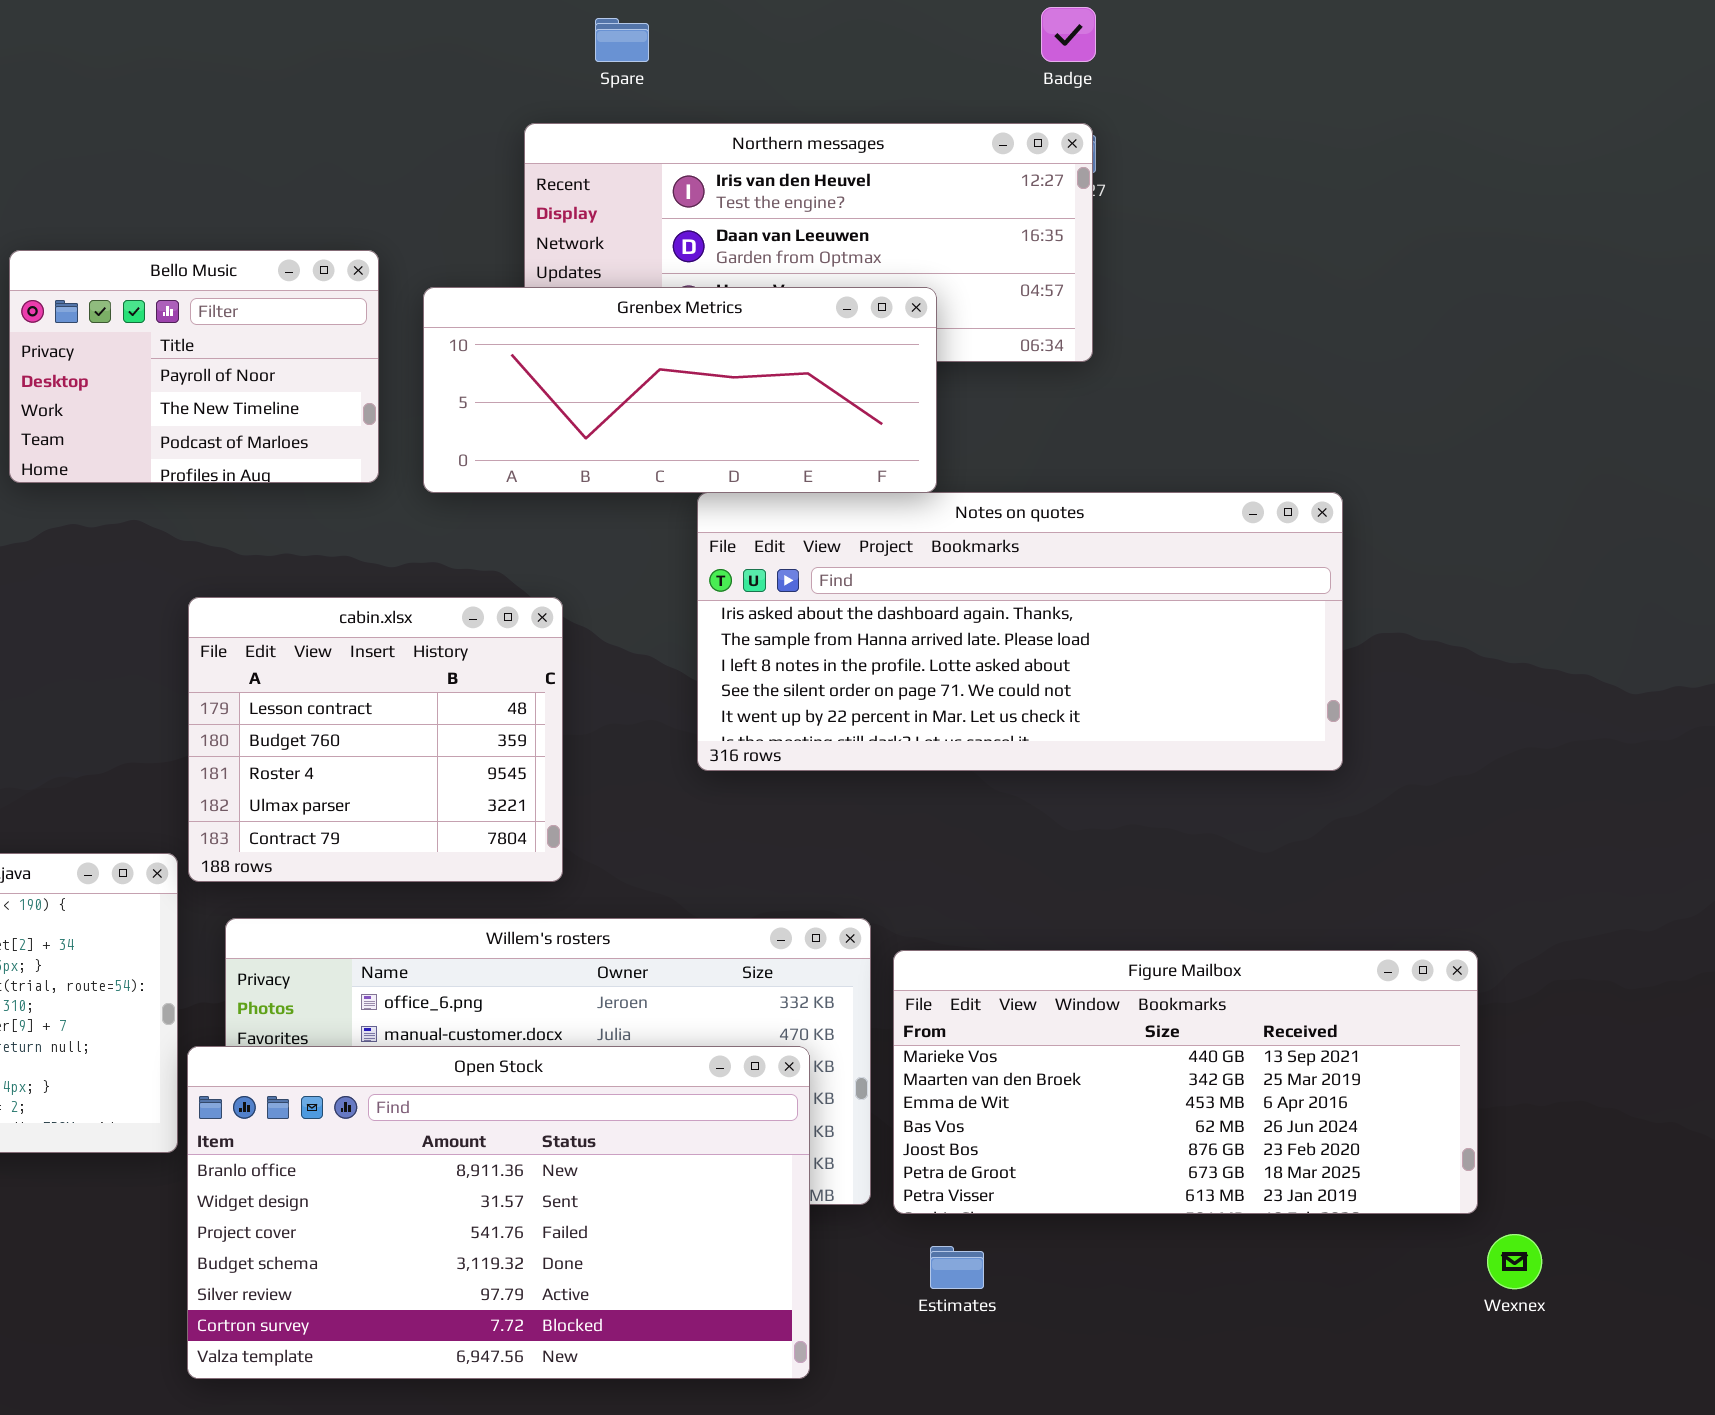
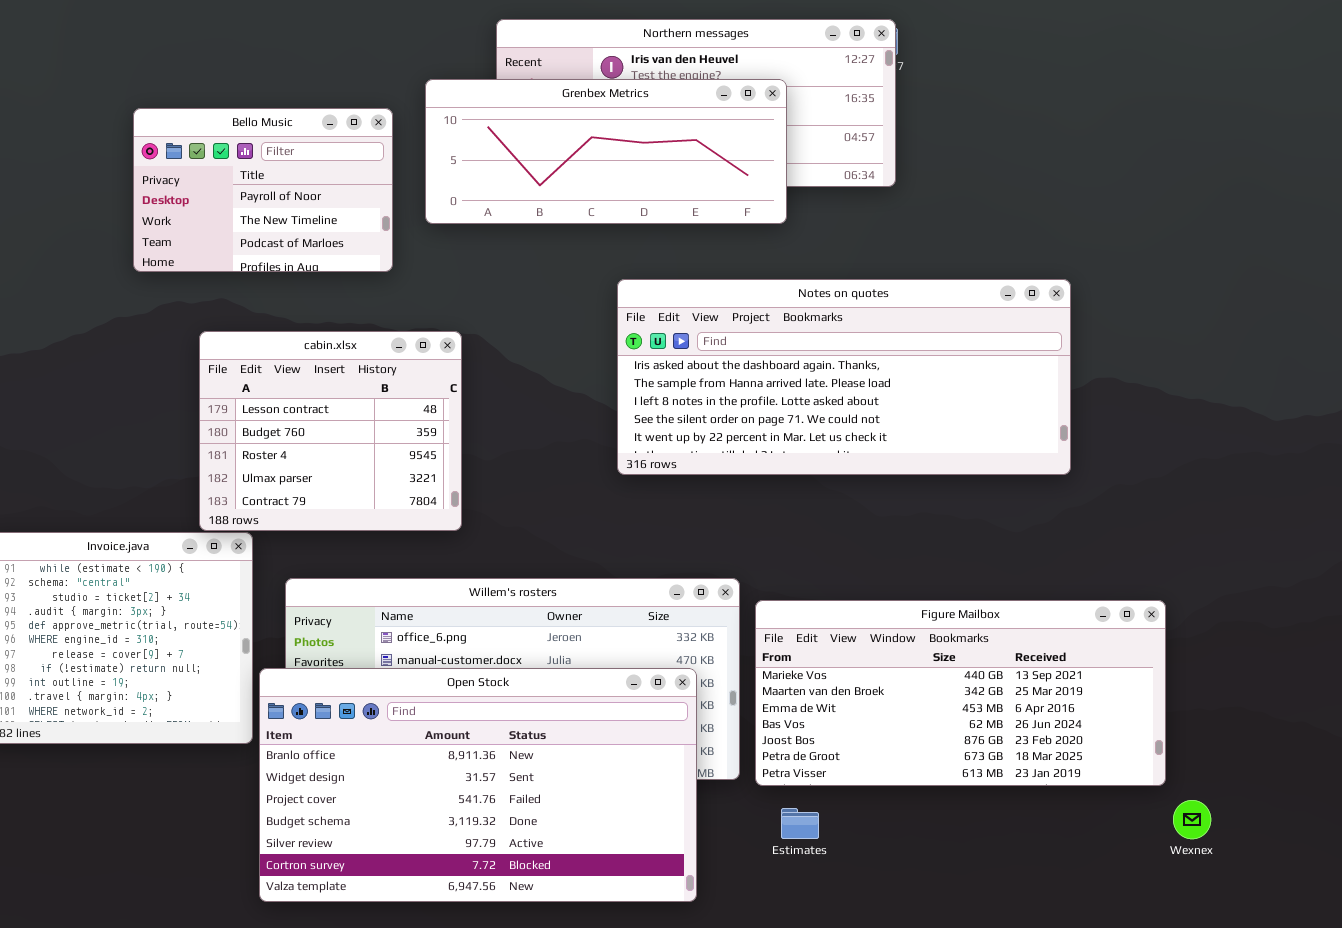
Grenbex Metrics: [423,287,937,493] -> [425,79,787,224], moved
cabin.xlsx: [188,597,563,882] -> [199,331,462,531], moved

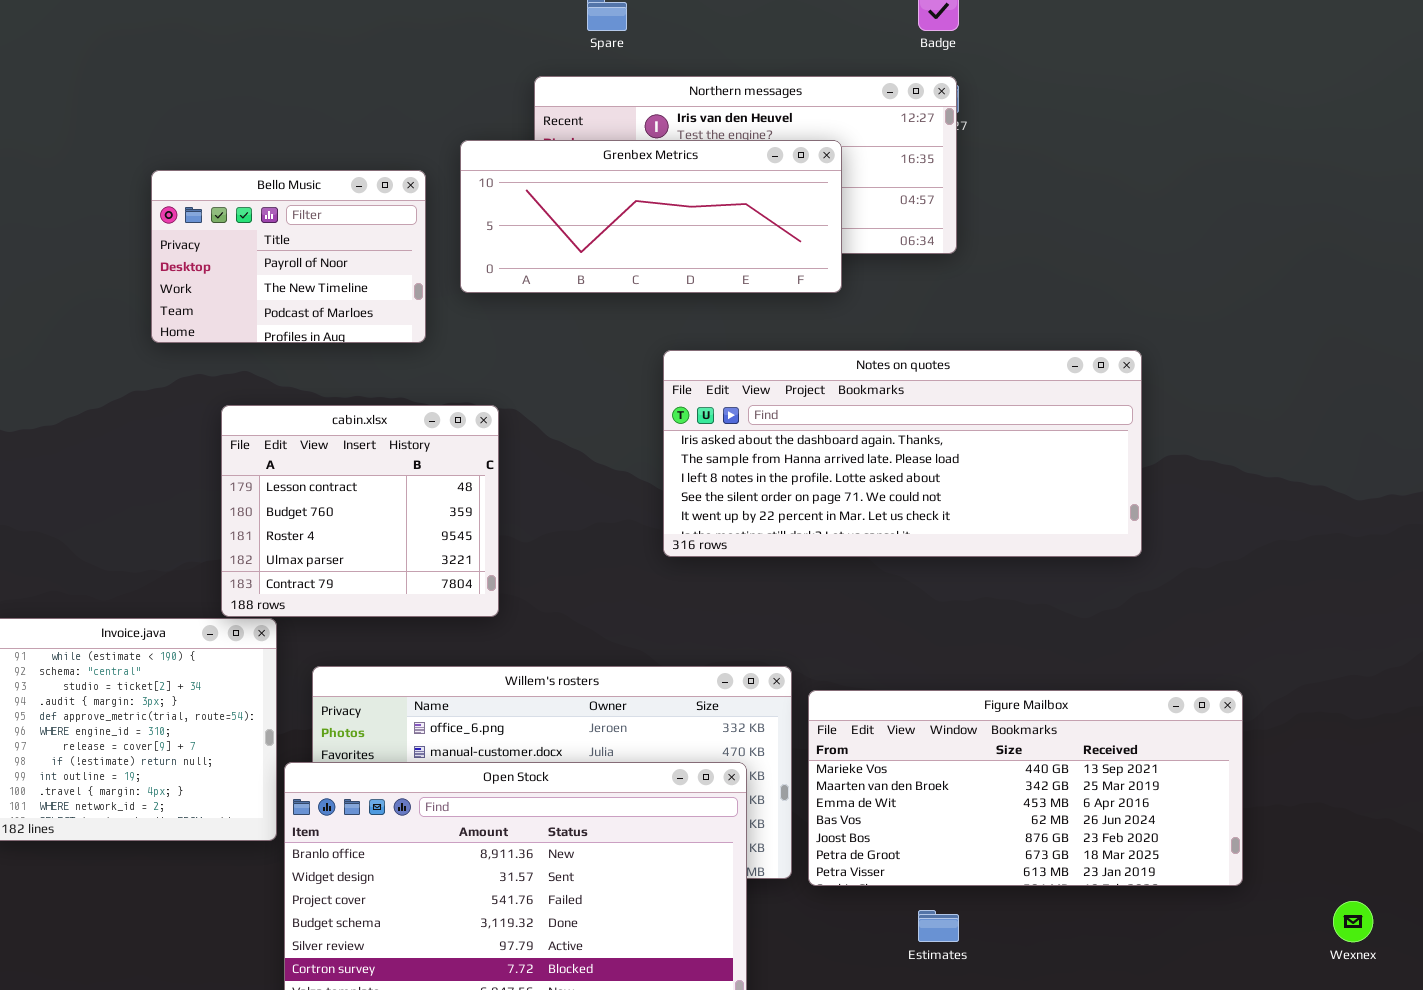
Wexnex: [1173,800,1211,839] -> [1333,901,1373,942], moved
Estimates: [781,808,819,839] -> [918,910,959,942], moved

